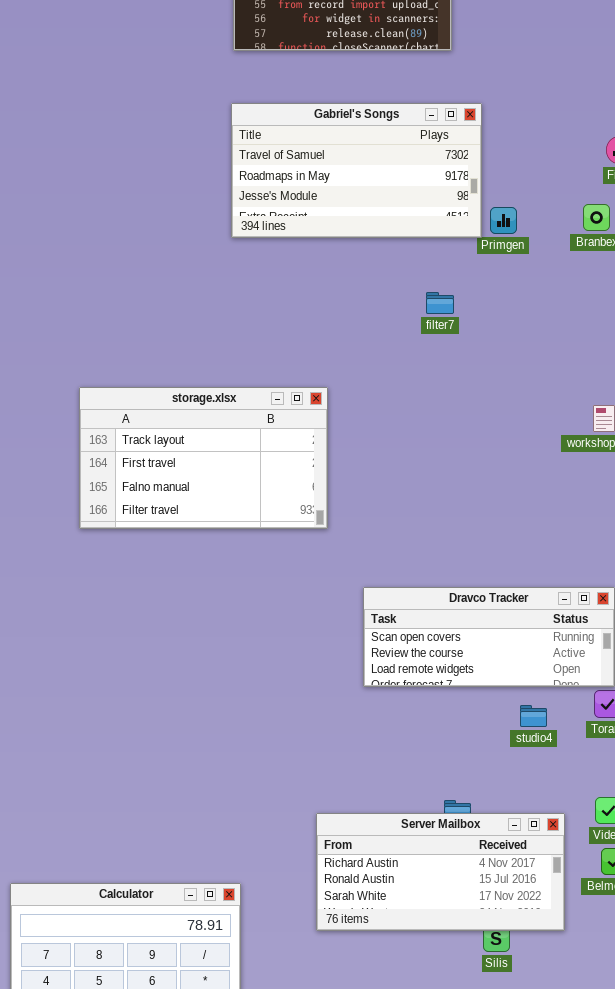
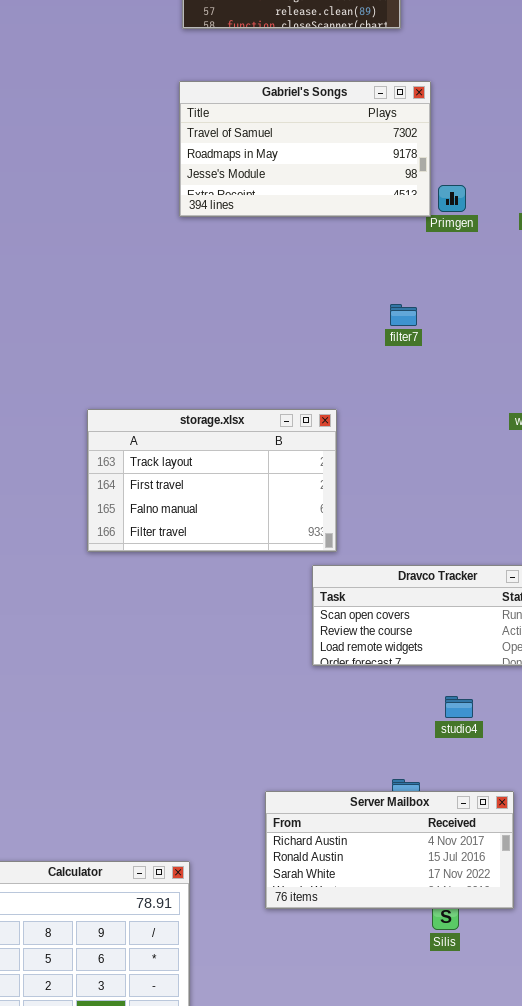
filter7: [426,292,454,314] -> [390,304,417,326], moved
storage.xlsx: [79,387,328,529] -> [87,409,337,552], moved
studio4: [520,705,547,727] -> [445,696,473,718], moved

